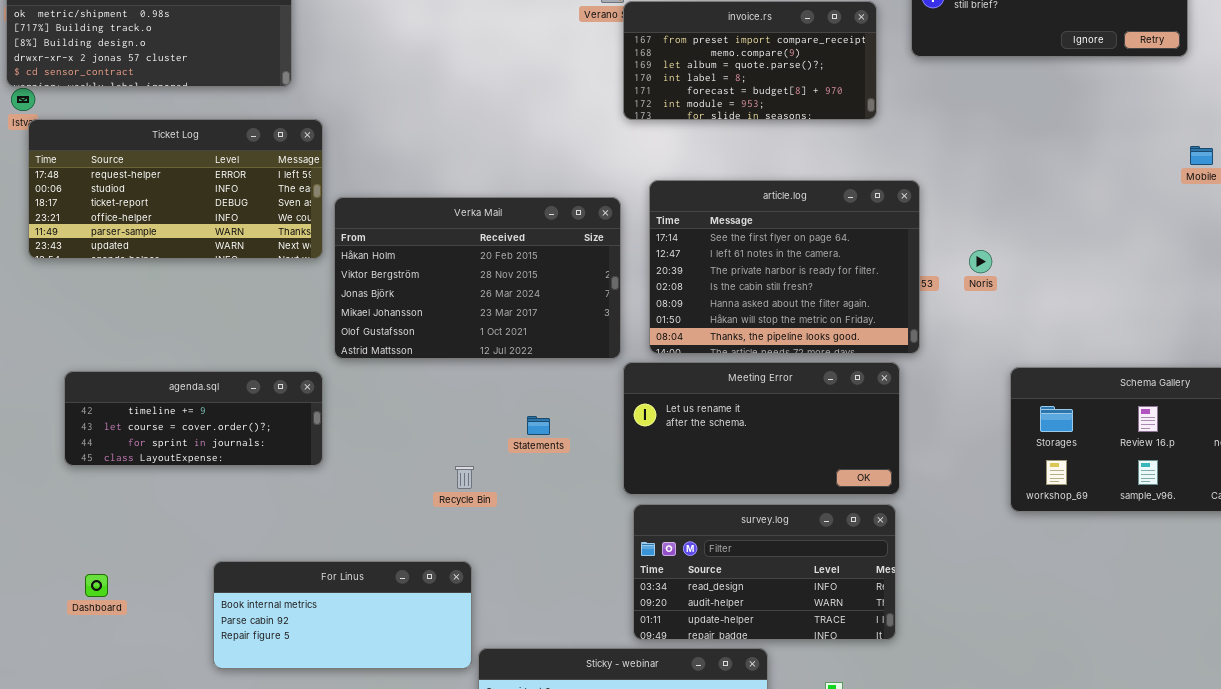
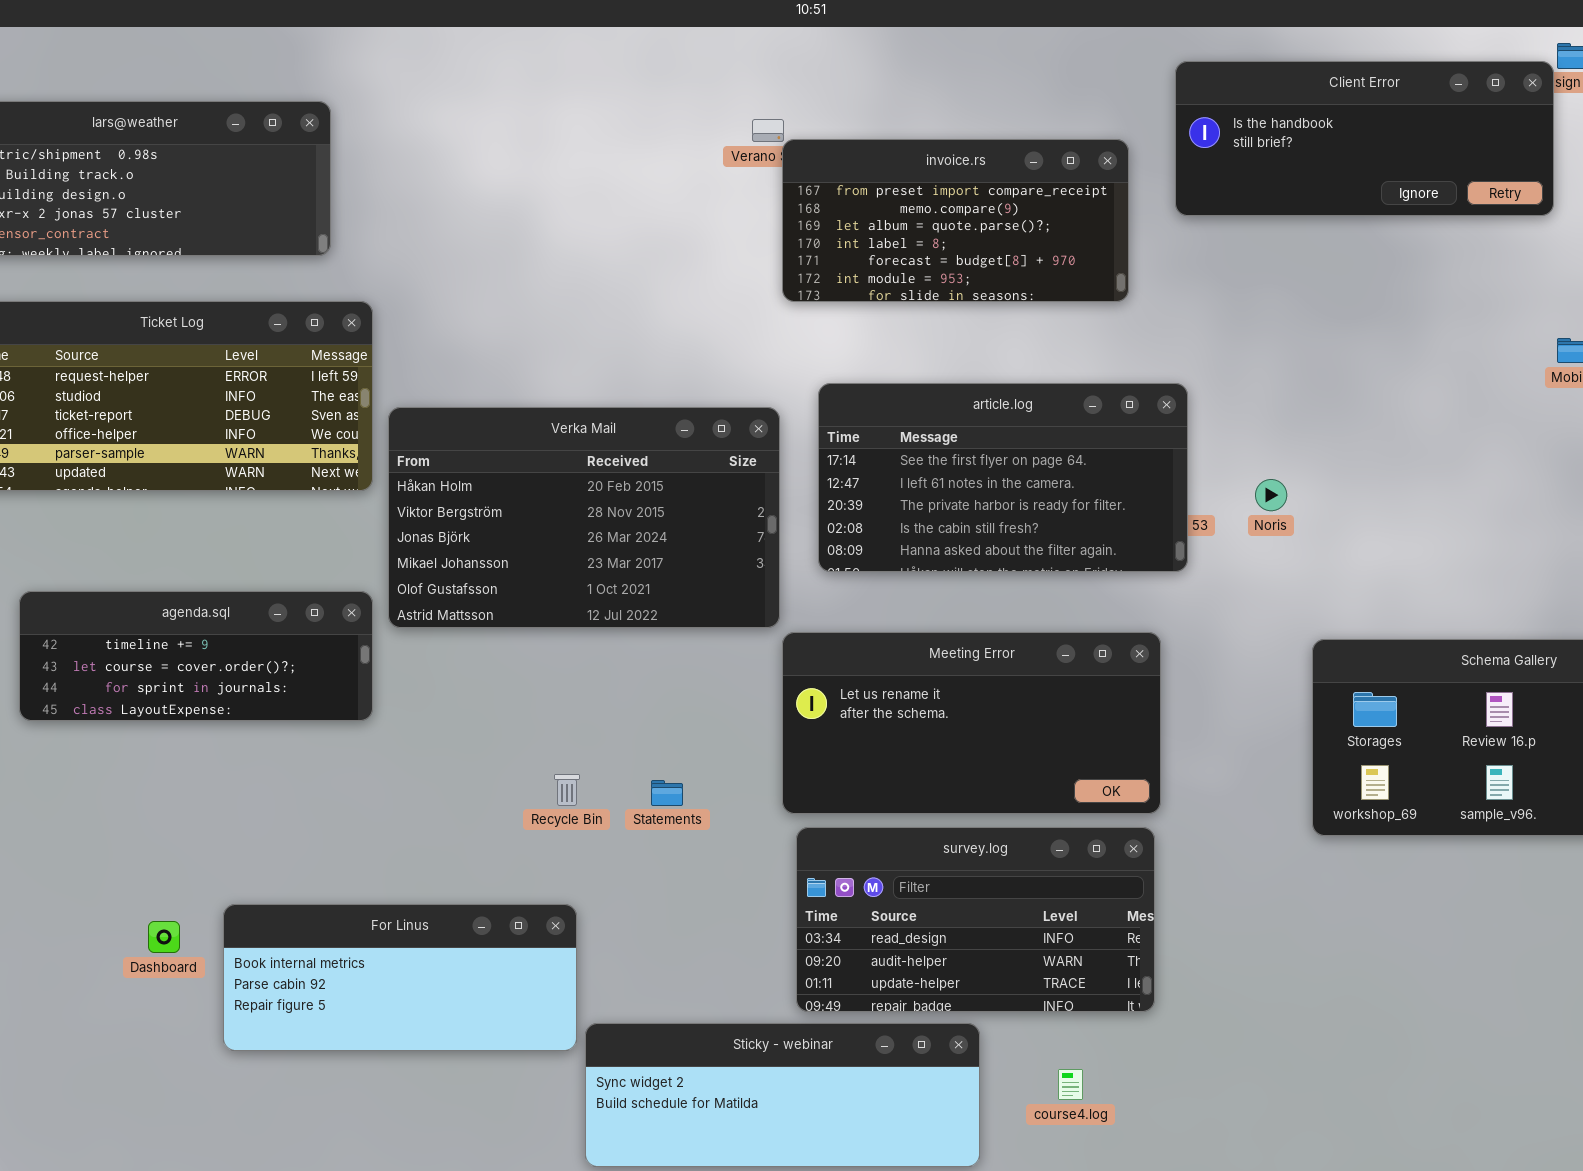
article.log: [649,180,920,354] -> [818,383,1188,572], resized
agenda.sql: [64,371,323,466] -> [19,591,373,721], moved
Statements: [527,416,550,435] -> [651,780,683,806], moved
Dashboard: [85,574,108,597] -> [148,921,180,953], moved

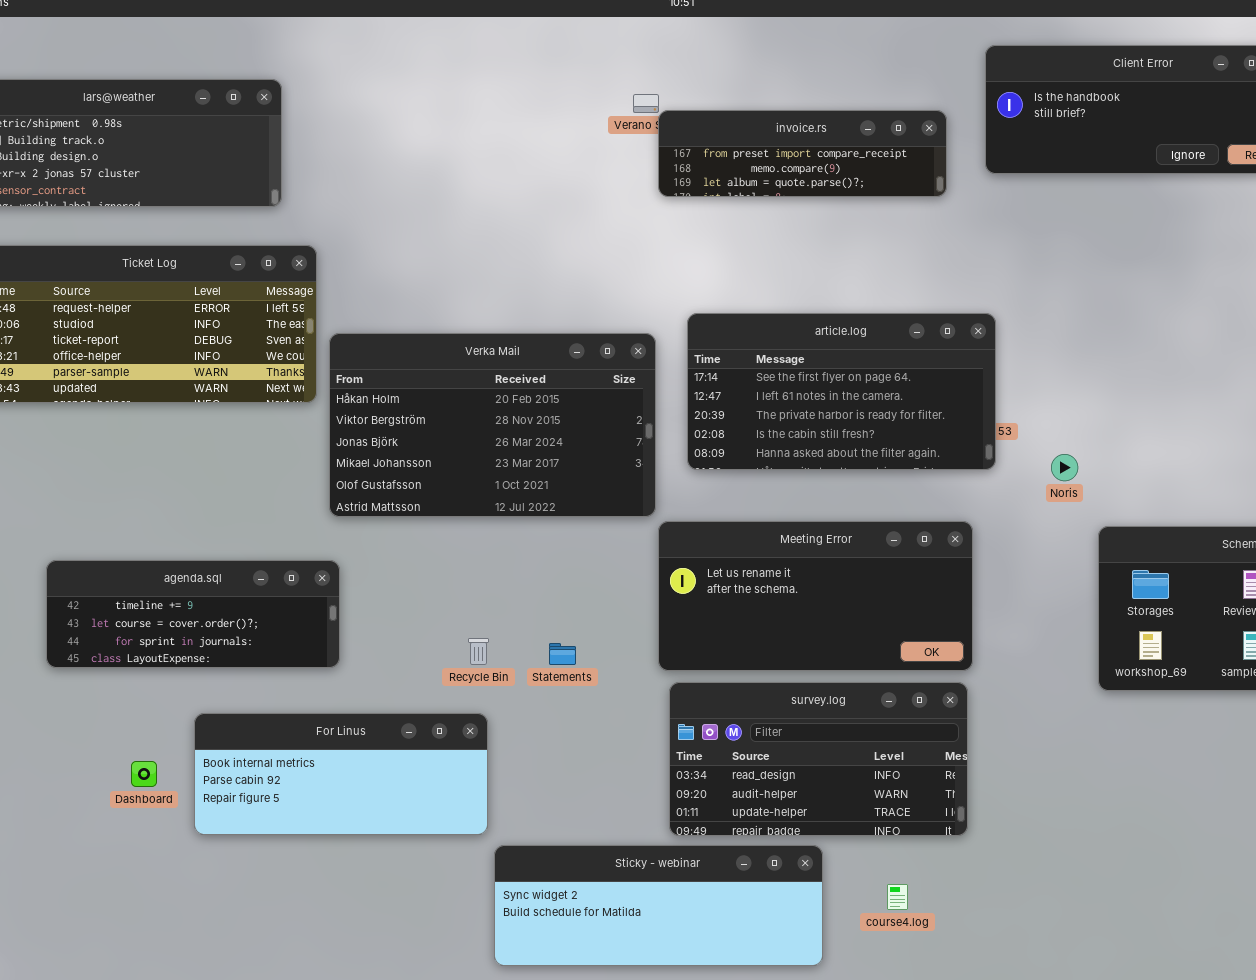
invoice.rs: [782,139,1129,302] -> [658,110,947,197], resized
Noris: [1255,479,1287,511] -> [1051,454,1078,481], moved
agenda.sql: [19,591,373,721] -> [46,560,340,668], moved
For Linus: [223,904,577,1051] -> [194,713,488,835], moved

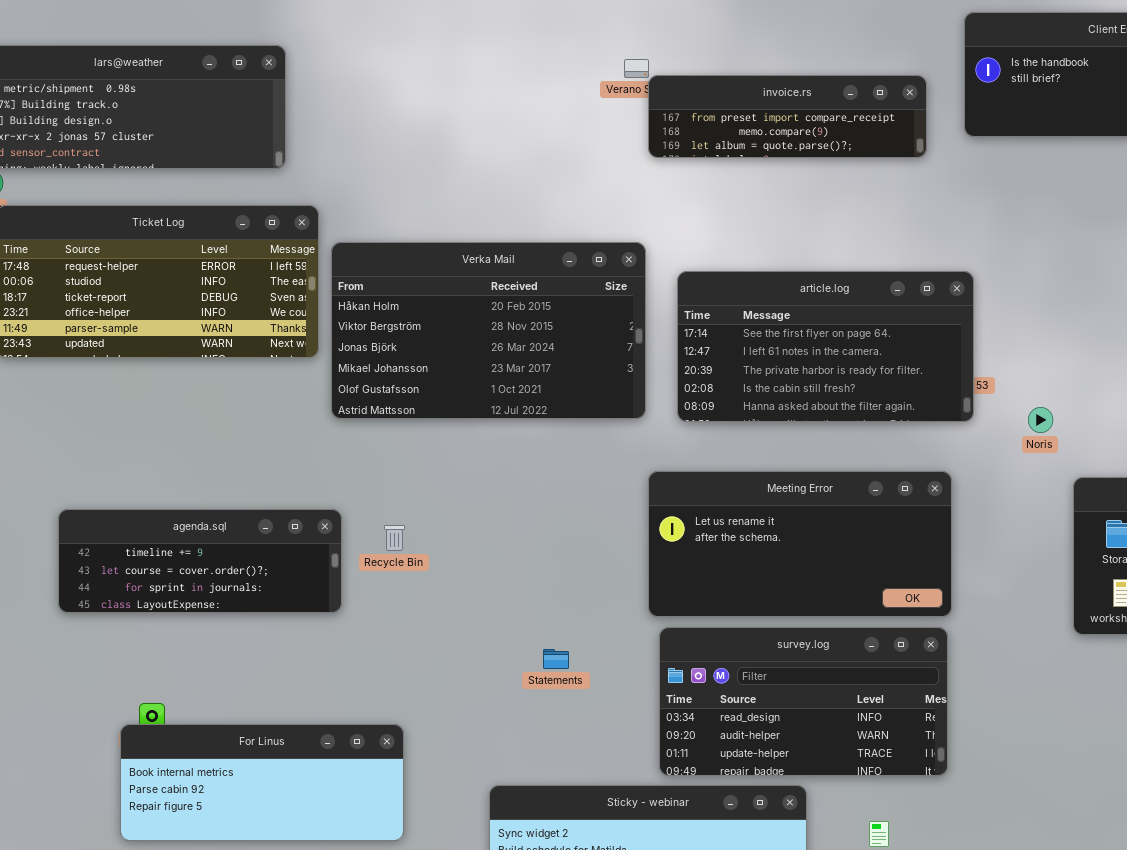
Verka Mail: [329,333,656,517] -> [331,242,646,419], moved
Recycle Bin: [468,638,489,665] -> [384,525,405,551], moved
Statements: [549,643,576,665] -> [543,649,569,669], moved
For Linus: [194,713,488,835] -> [120,724,404,841], moved

